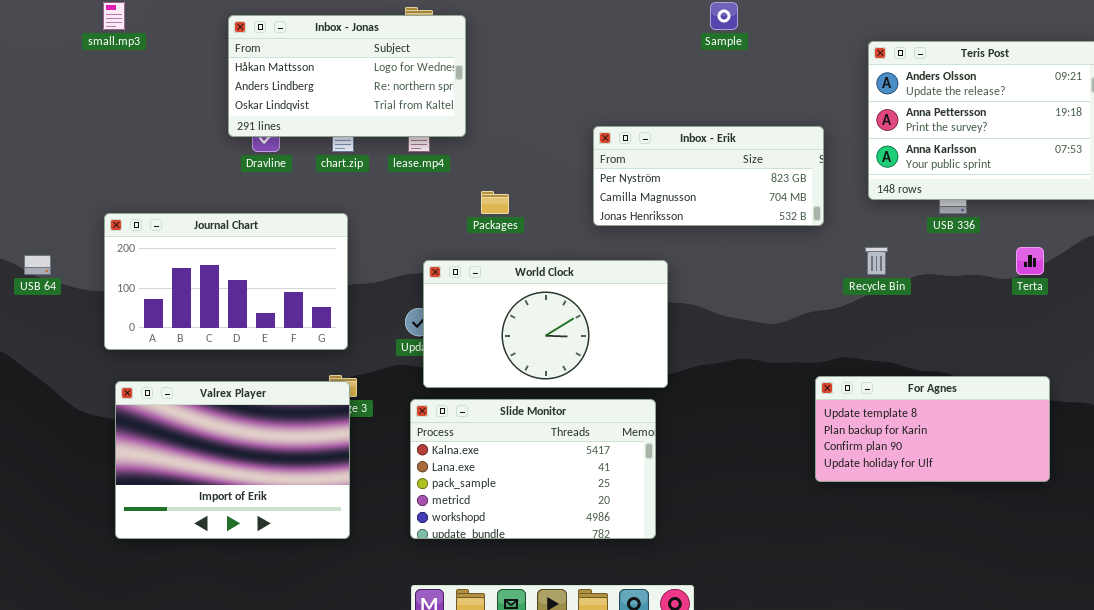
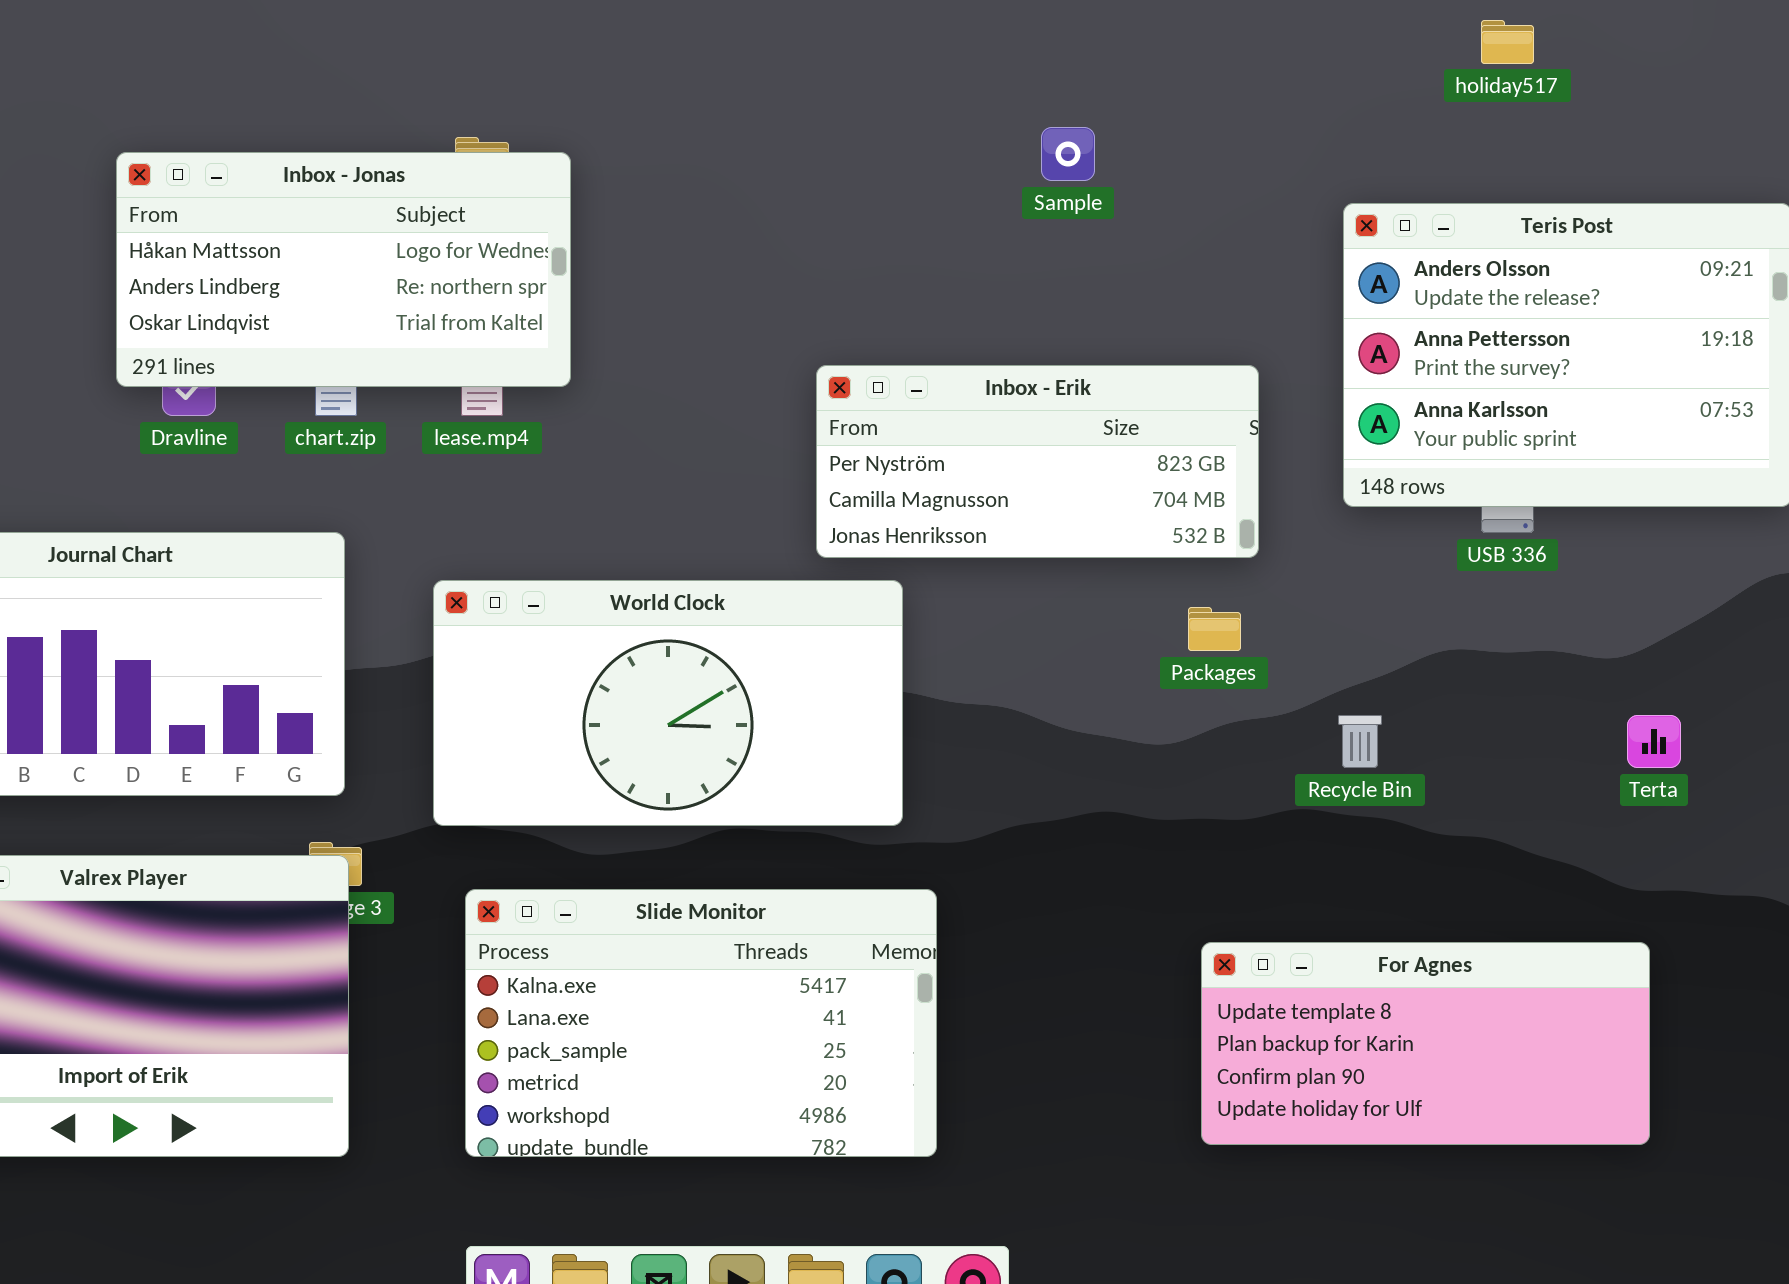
Packages: [481,191,509,214] -> [1188,607,1241,651], moved
Recycle Bin: [865,247,888,275] -> [1338,715,1382,768], moved
Terta: [1016,247,1044,275] -> [1627,715,1681,768], moved
World Clock: [423,260,668,388] -> [433,580,903,826], moved
For Agnes: [815,376,1050,482] -> [1201,942,1650,1145], moved

